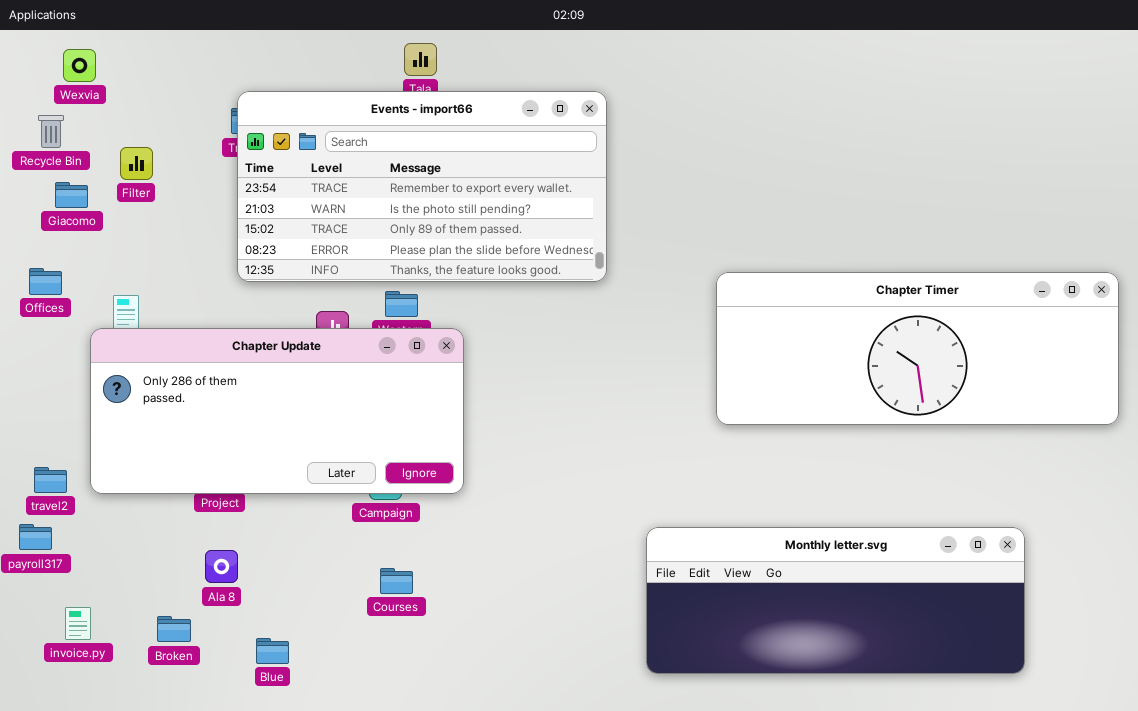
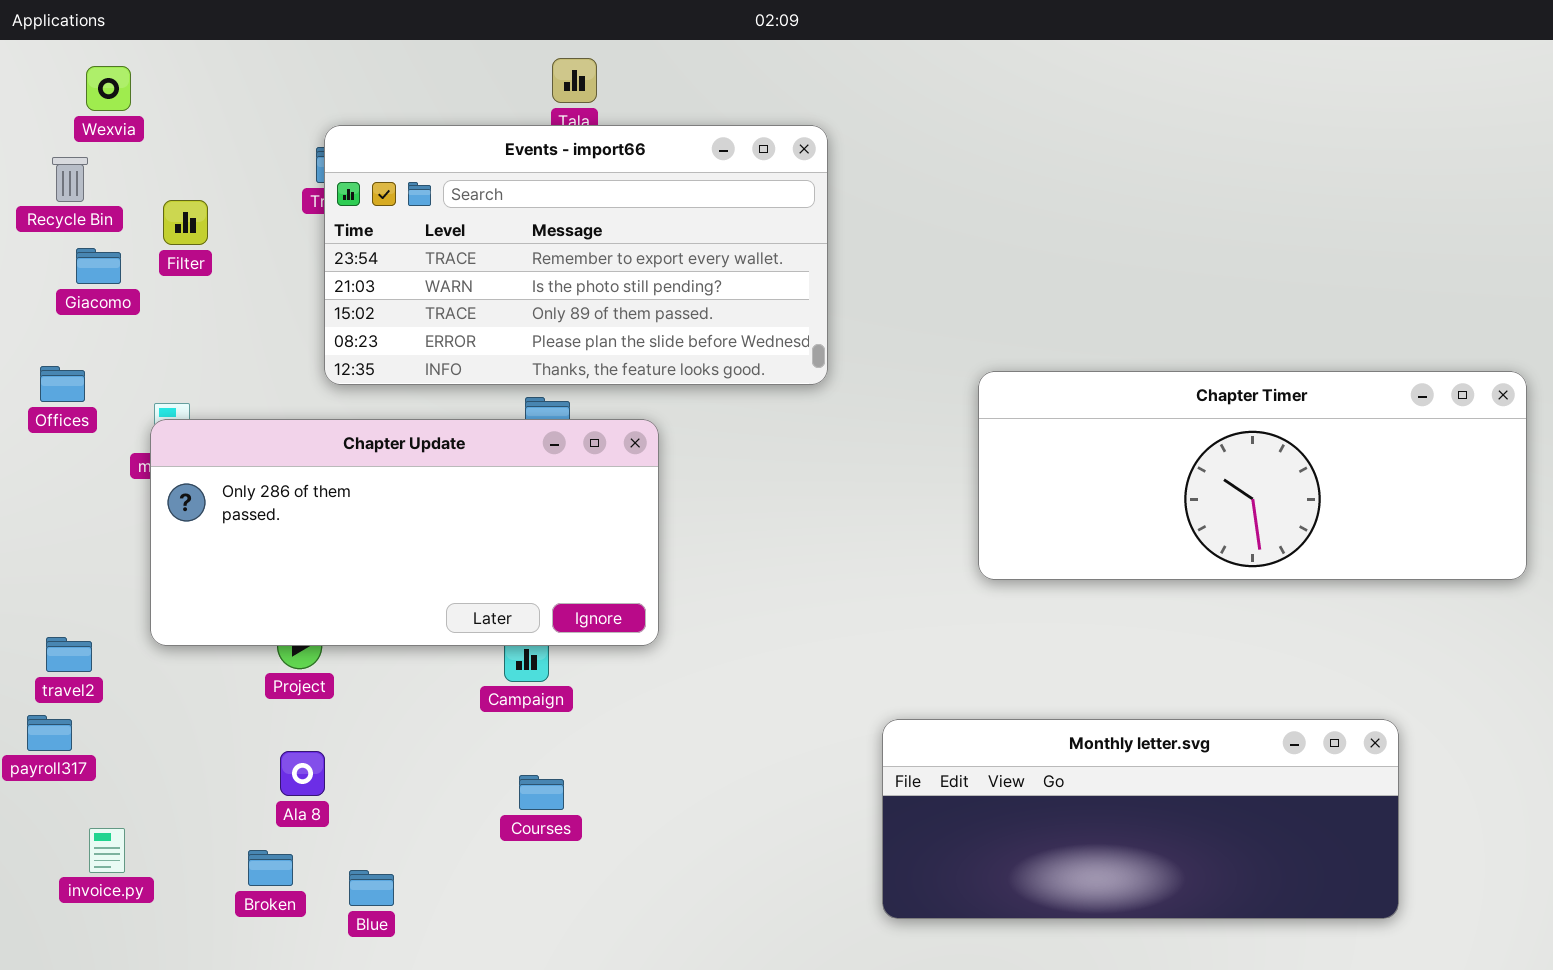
Chapter Update: [90,328,464,494] -> [150,419,659,646], moved
Broken: [157,616,191,642] -> [248,850,293,886], moved

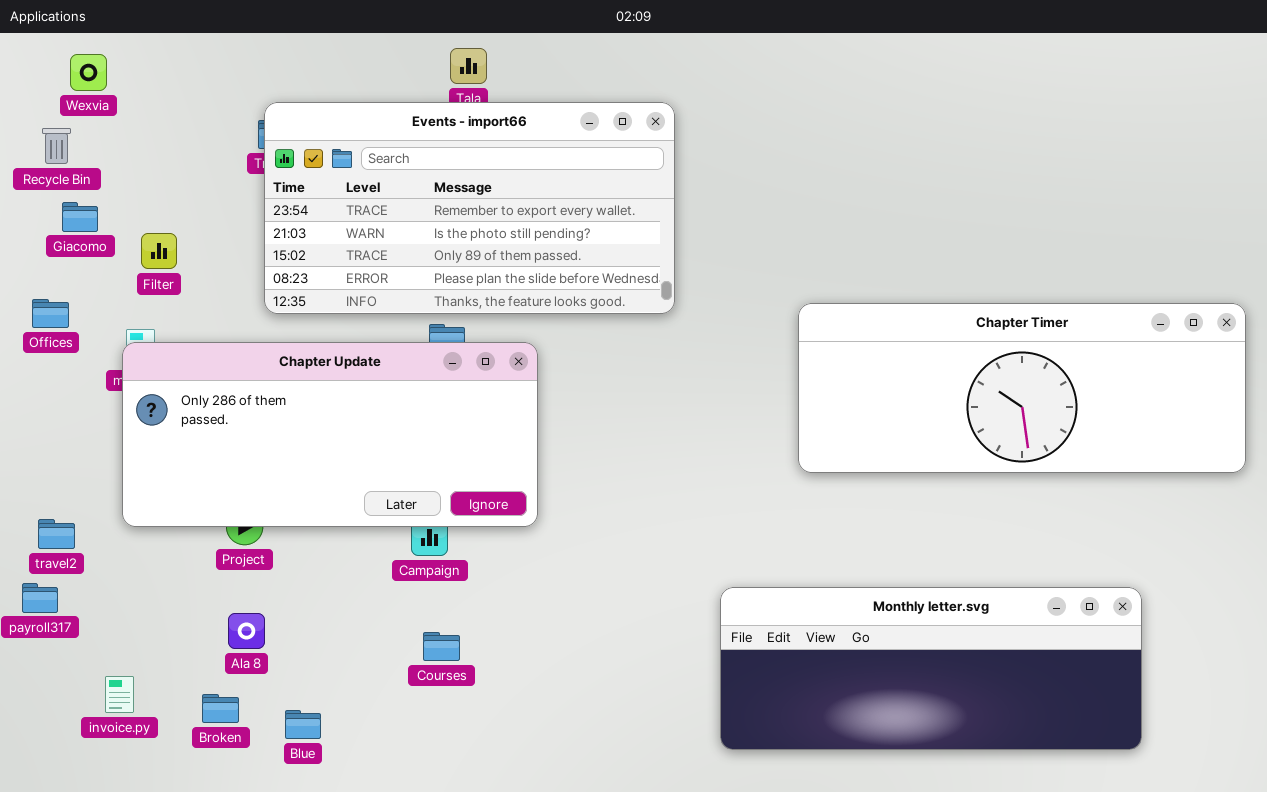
Filter: [163,200,208,245] -> [141,233,177,269], moved
invoice.py: [89,828,125,873] -> [105,676,134,713], moved

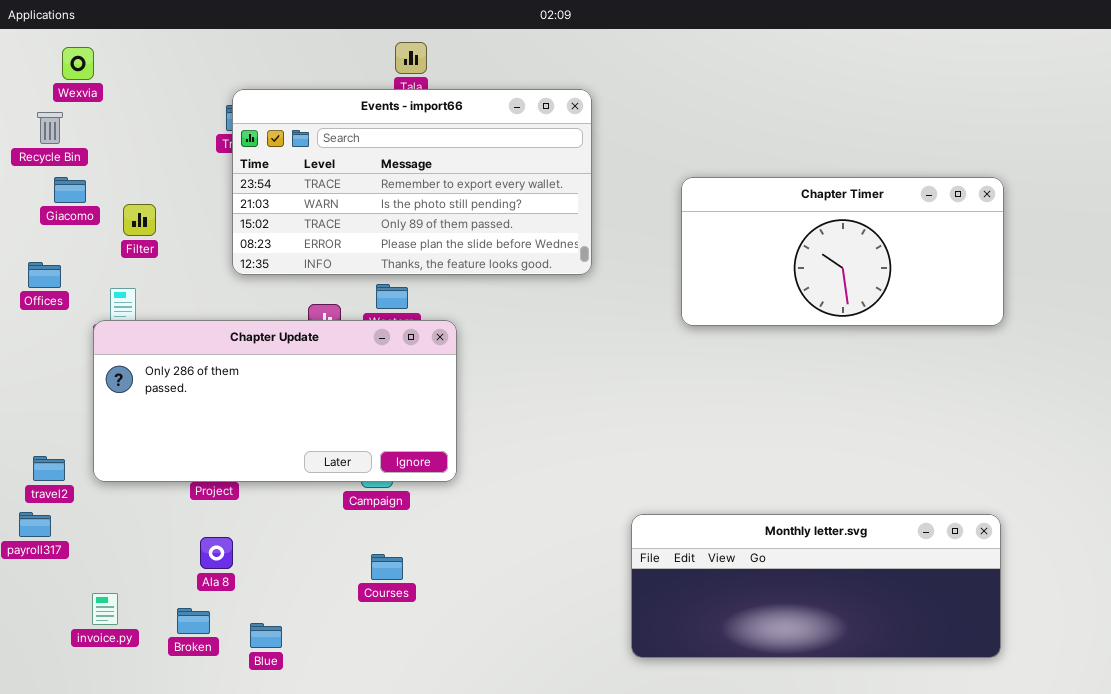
Chapter Timer: [798,303,1246,473] -> [681,177,1004,326], moved, resized
Chapter Update: [122,342,538,527] -> [93,320,457,482], moved

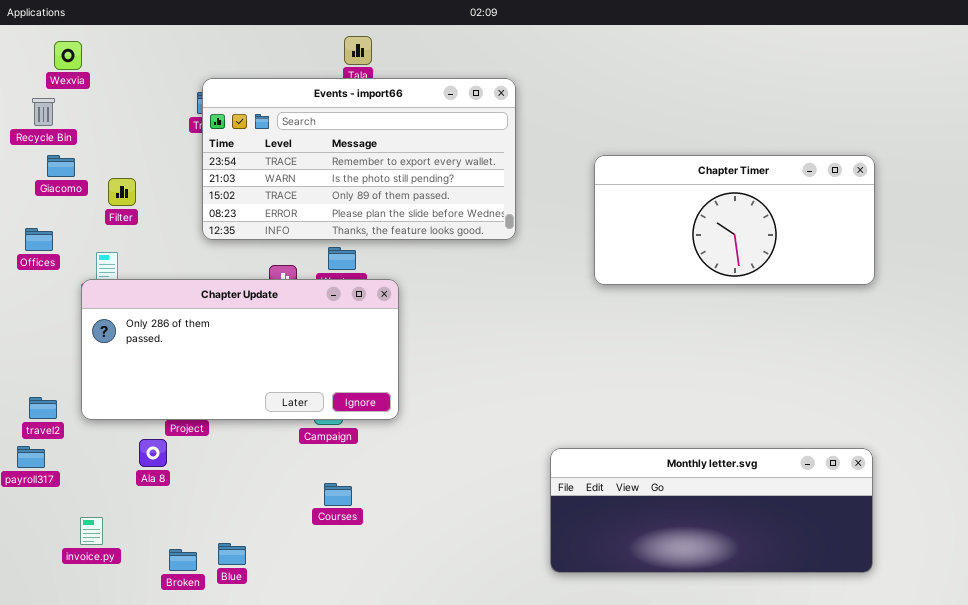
Ala 8: [200,537,233,569] -> [139,439,167,467], moved
Broken: [177,608,210,634] -> [169,549,197,571], moved

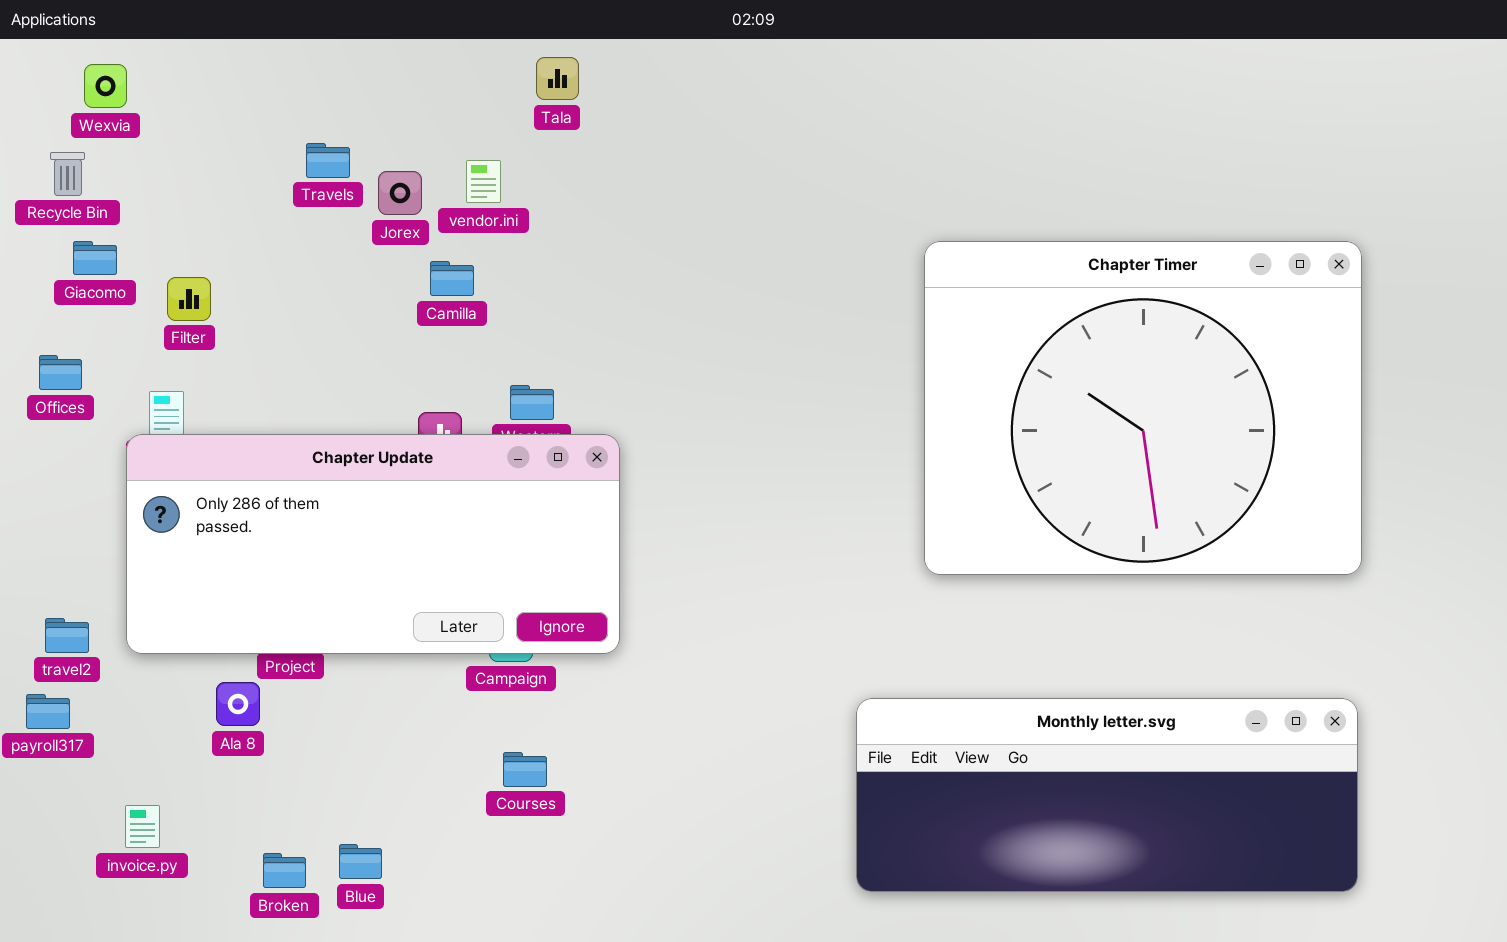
Events - import66: [202,78,516,240] -> none, closed
Chapter Timer: [594,155,875,285] -> [924,241,1362,575], resized

